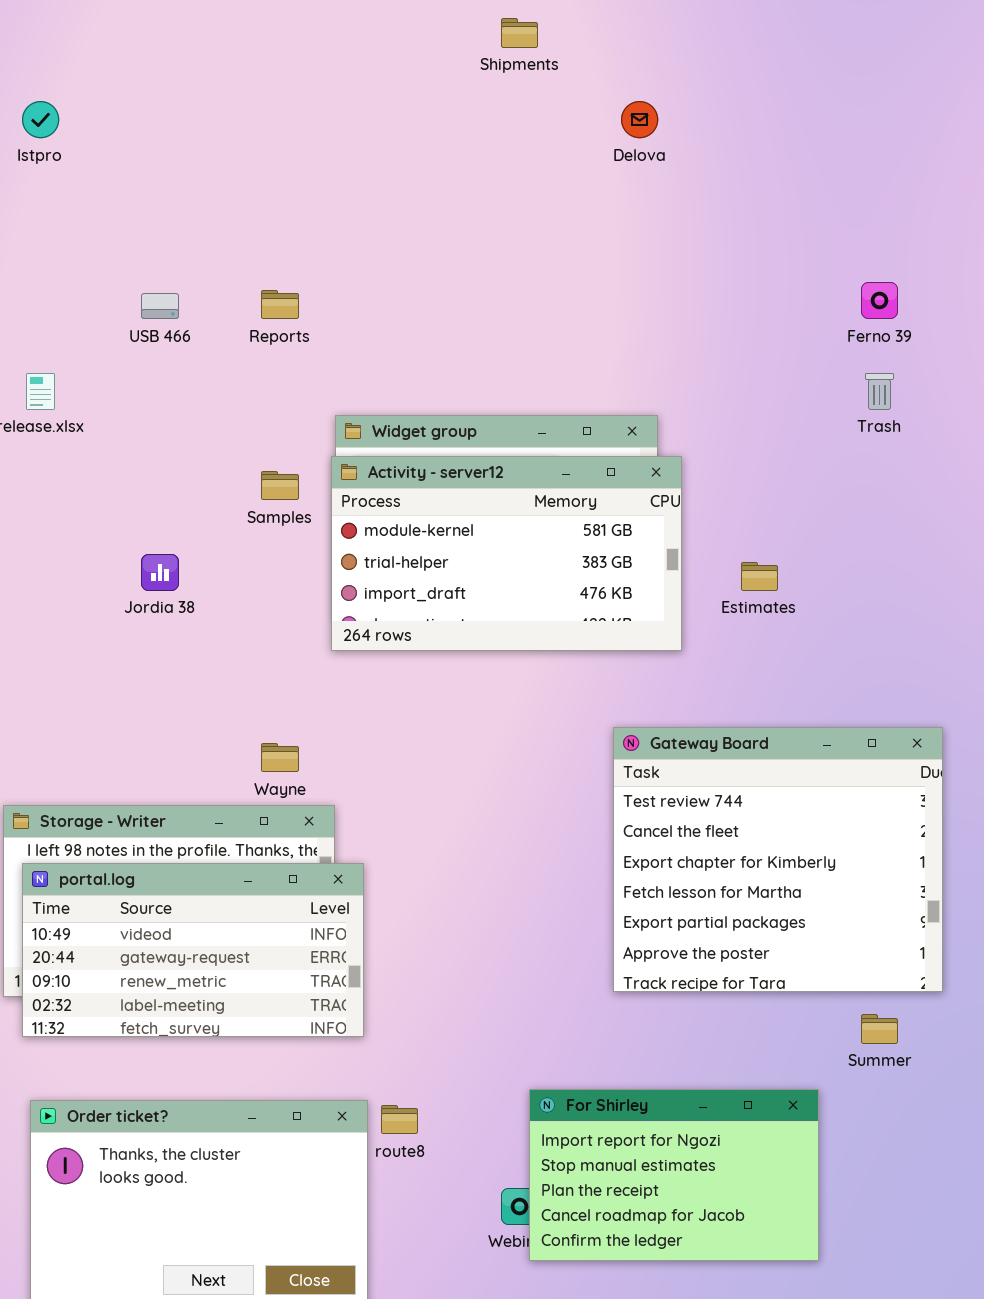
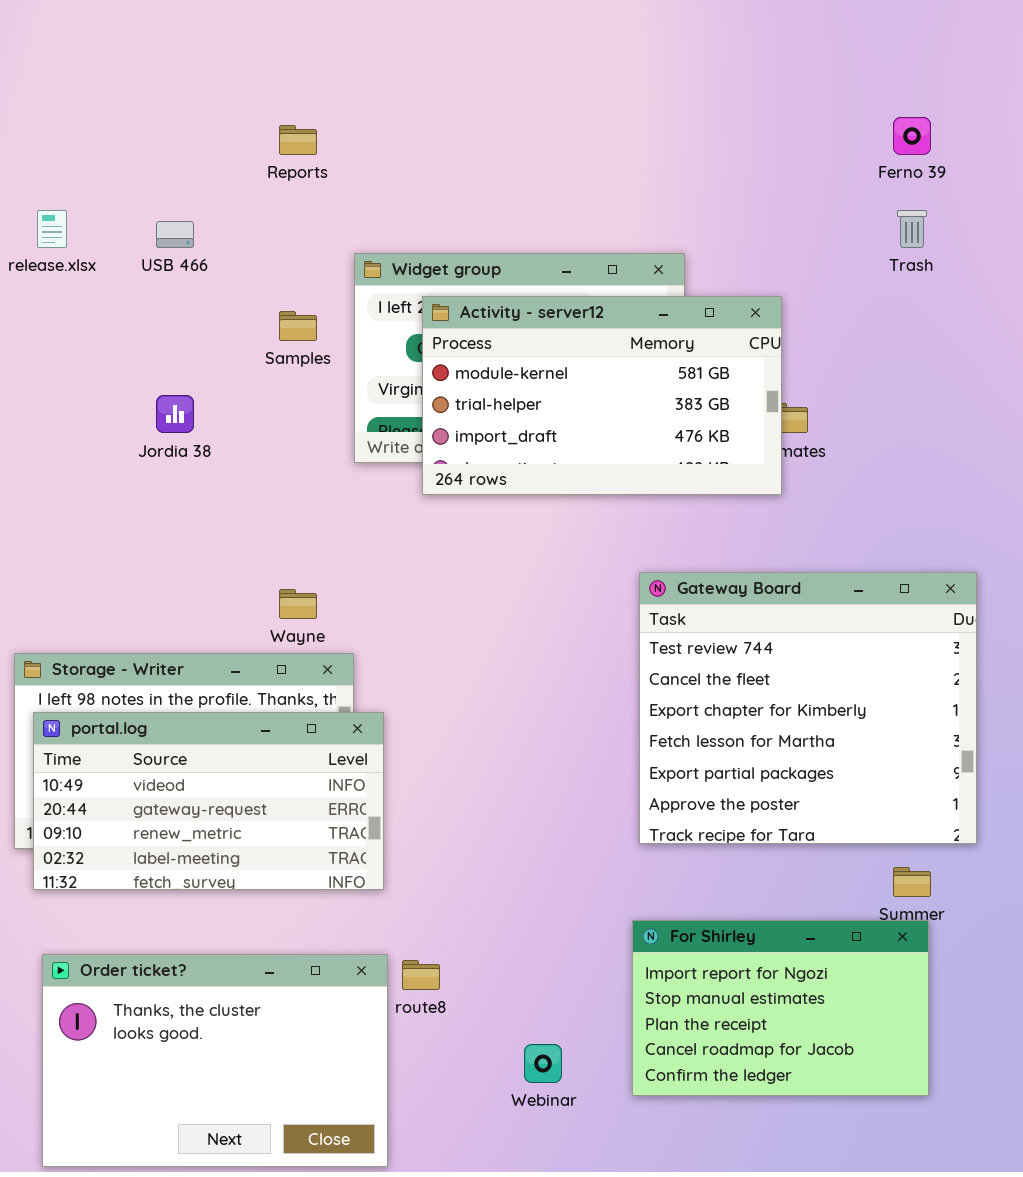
USB 466: [141,293,179,319] -> [156,221,194,248], moved
Activity - server12: [331,456,682,651] -> [422,296,782,495], moved
For Shirley: [529,1089,819,1261] -> [632,920,929,1096], moved

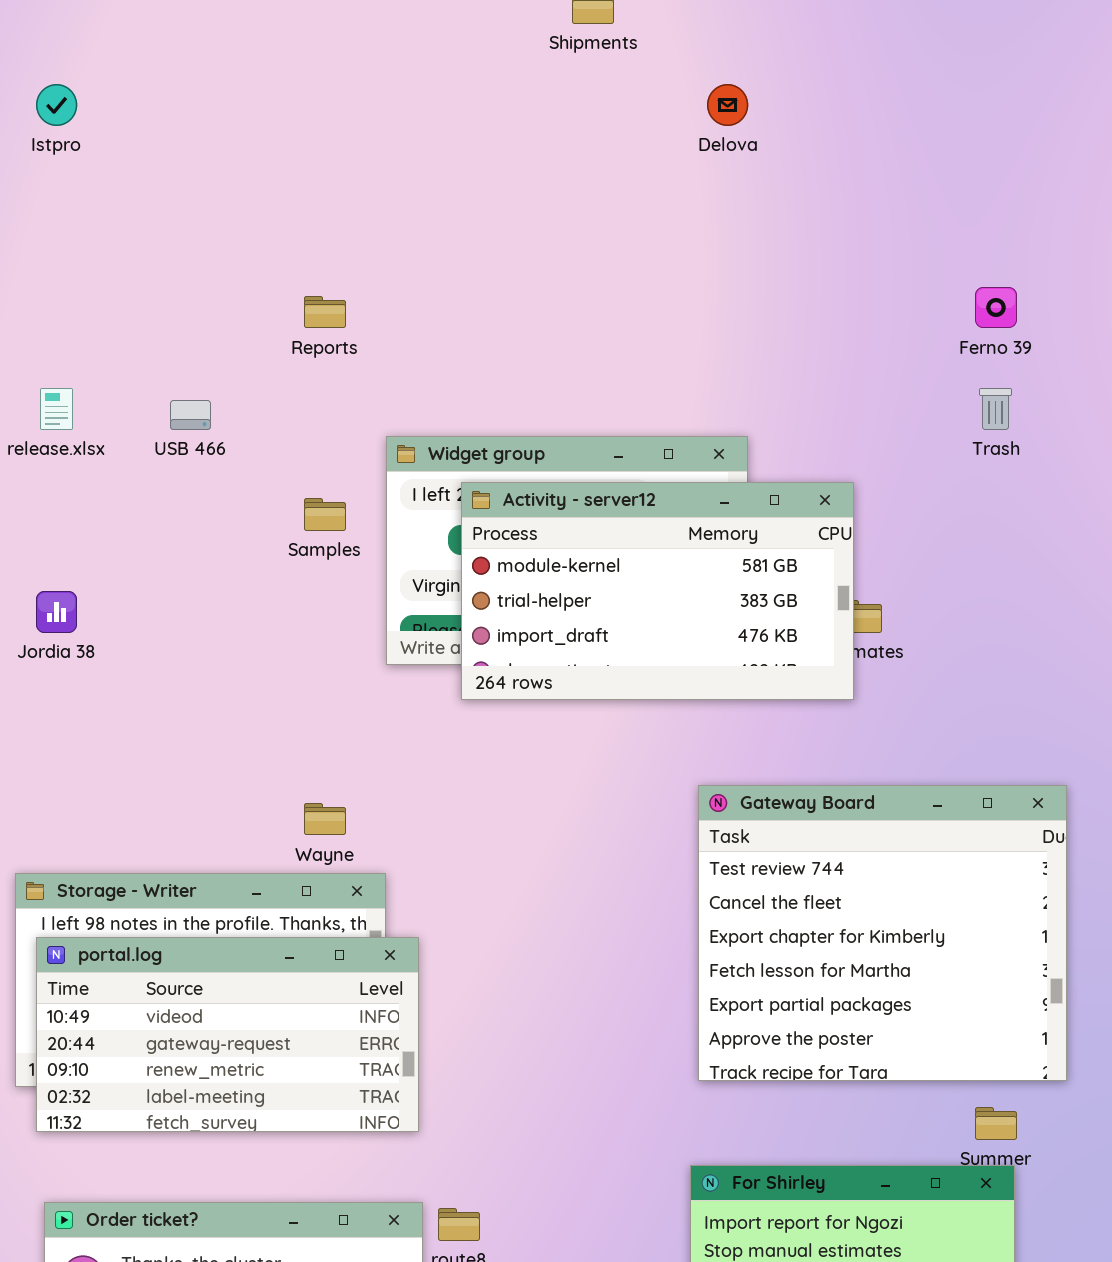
Jordia 38: [156,395,194,433] -> [36,591,77,633], moved

